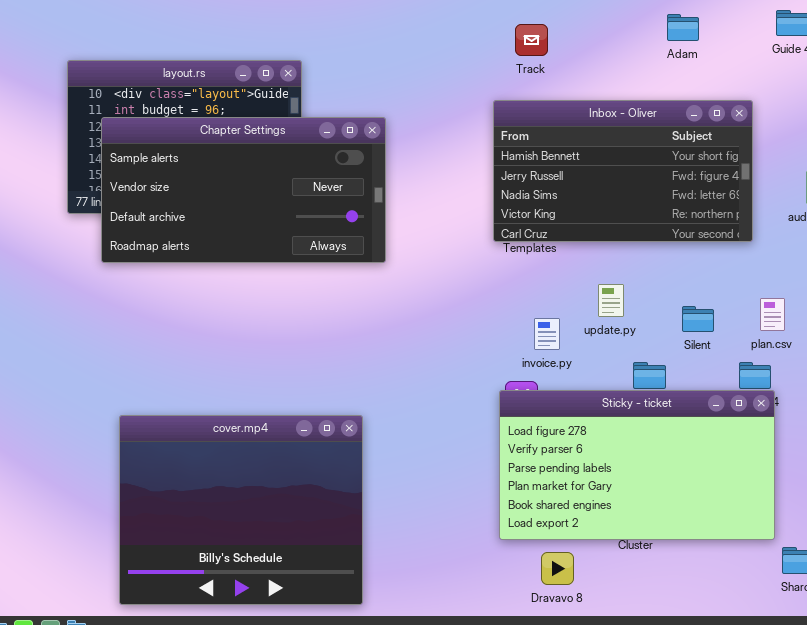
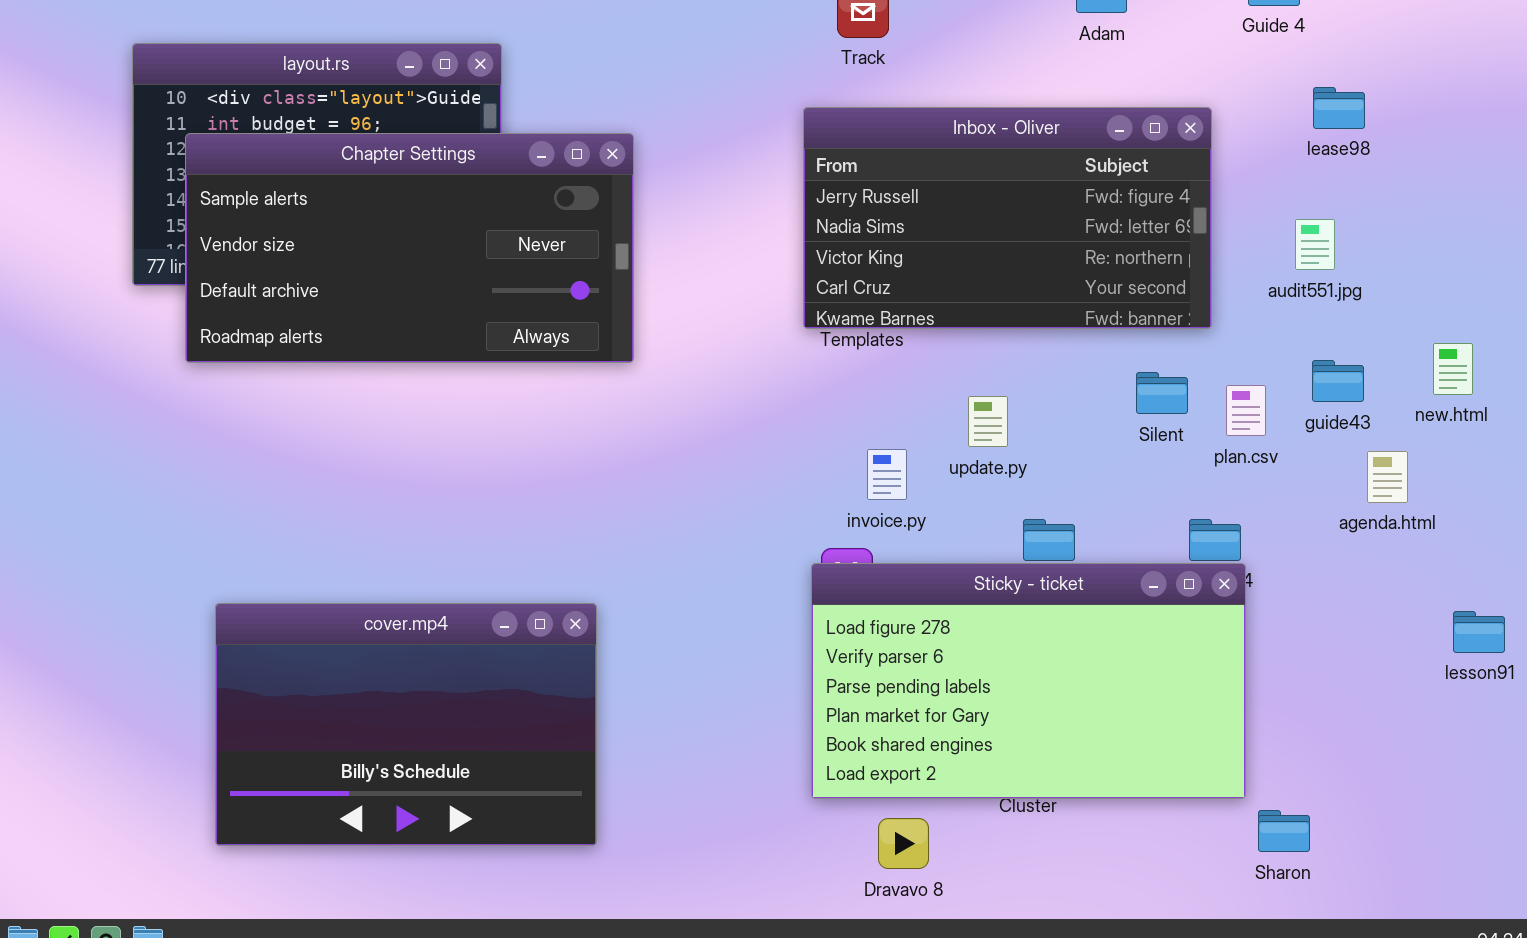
Inbox - Oliver: [493,100,753,242] -> [803,107,1212,329], scrolled down 1 row
plan.csv: [760,298,785,331] -> [1226,385,1266,436], moved
Silent: [682,306,714,332] -> [1136,372,1188,414], moved
cover.mp4: [119,415,363,605] -> [215,603,597,846], resized

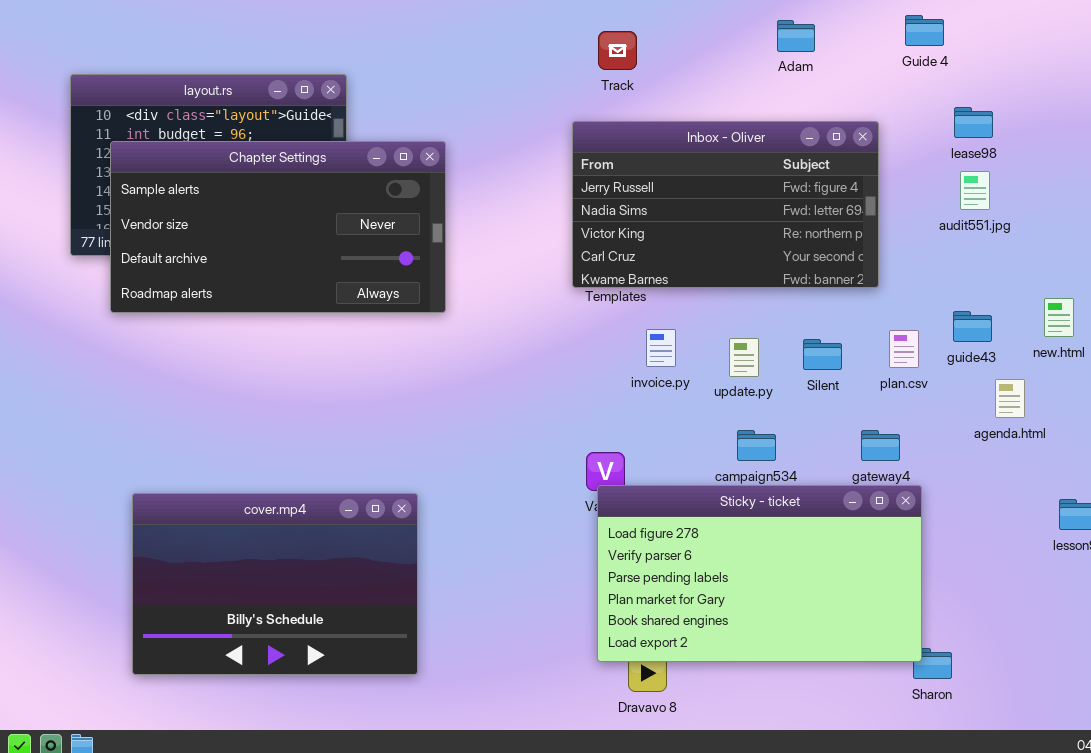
audit551.jpg: [1295,219,1335,270] -> [960,171,990,210], moved
Silent: [1136,372,1188,414] -> [803,339,842,370], moved
update.py: [968,396,1008,447] -> [729,338,759,377], moved
invoice.py: [867,449,907,500] -> [646,329,676,367], moved
Sticky - ticket: [811,563,1246,799] -> [597,485,922,662], moved

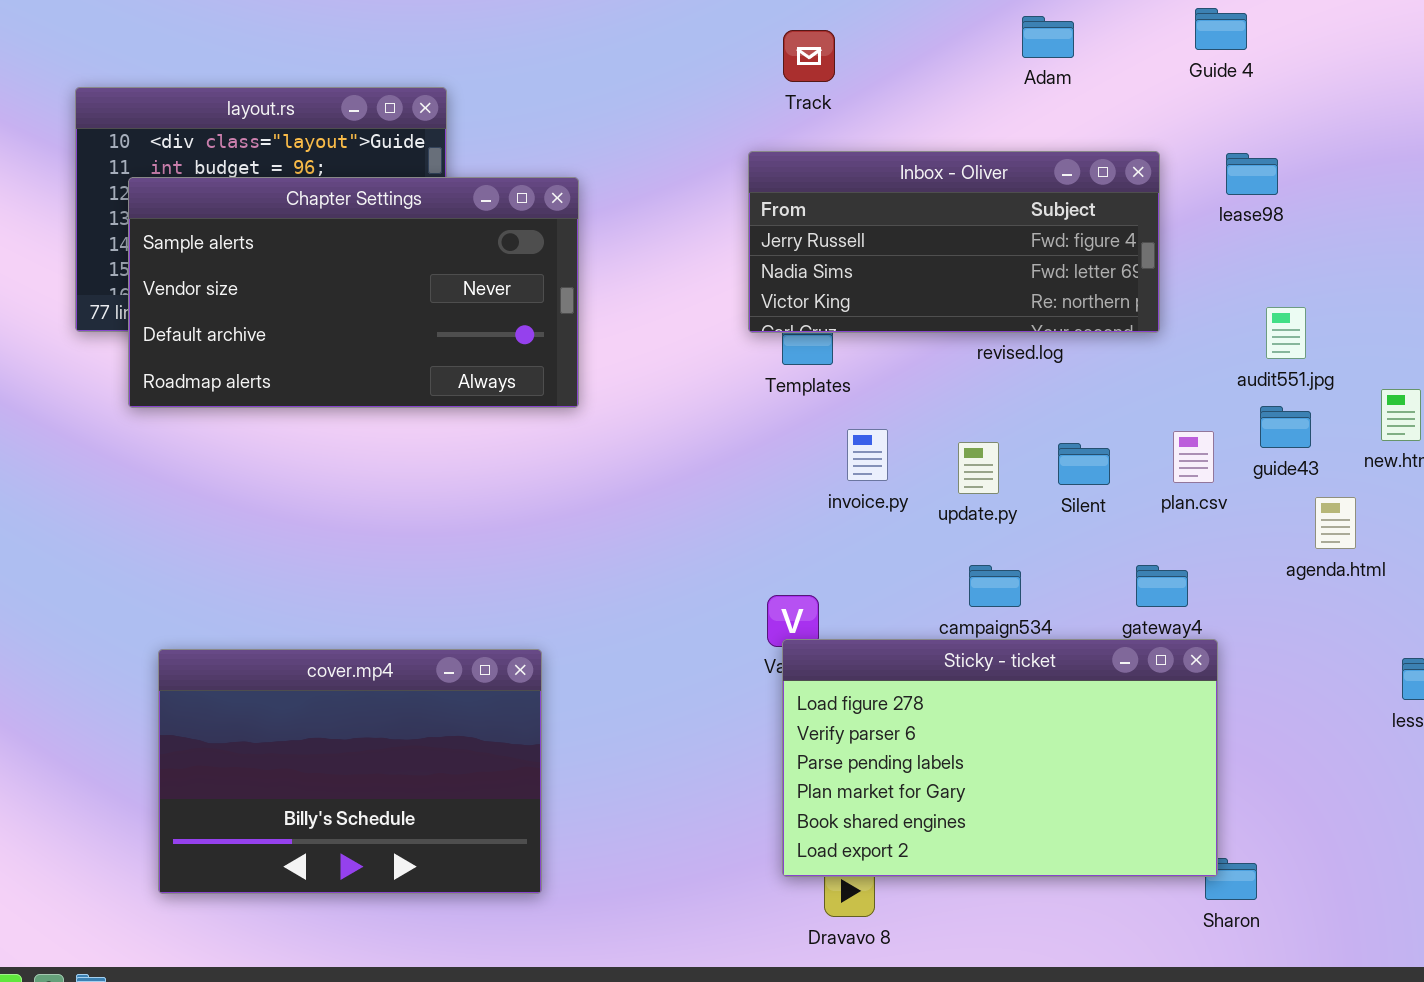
lease98: [954,107,993,138] -> [1226,153,1278,195], moved
Inbox - Oliver: [572,121,879,288] -> [748,151,1160,333], resized
audit551.jpg: [960,171,990,210] -> [1266,307,1306,359], moved

